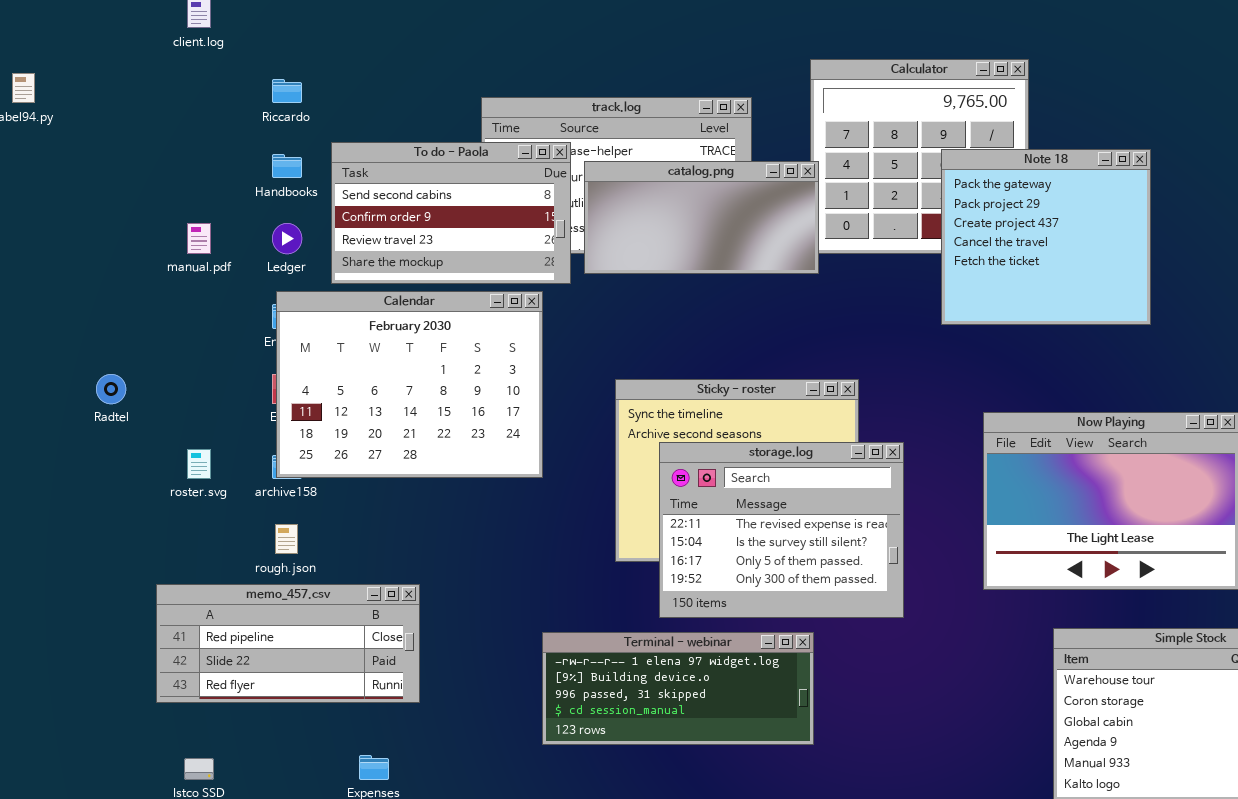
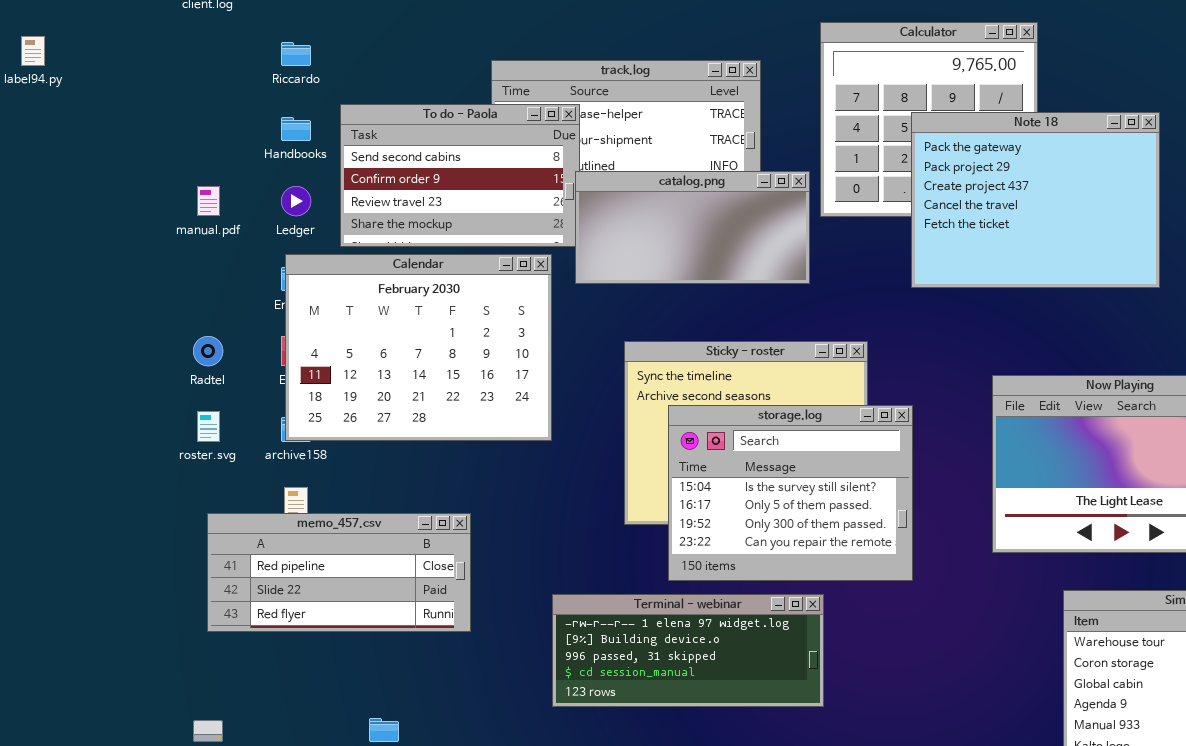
Note 18: [941,149,1151,325] -> [911,112,1160,288], resized
catalog.png: [584,161,819,274] -> [575,171,810,284], moved
Radtel: [96,374,126,404] -> [193,336,223,366], moved
storage.log: [659,442,904,618] -> [668,405,913,581], scrolled down 1 row
memo_457.csv: [156,584,420,703] -> [207,513,471,632], moved

